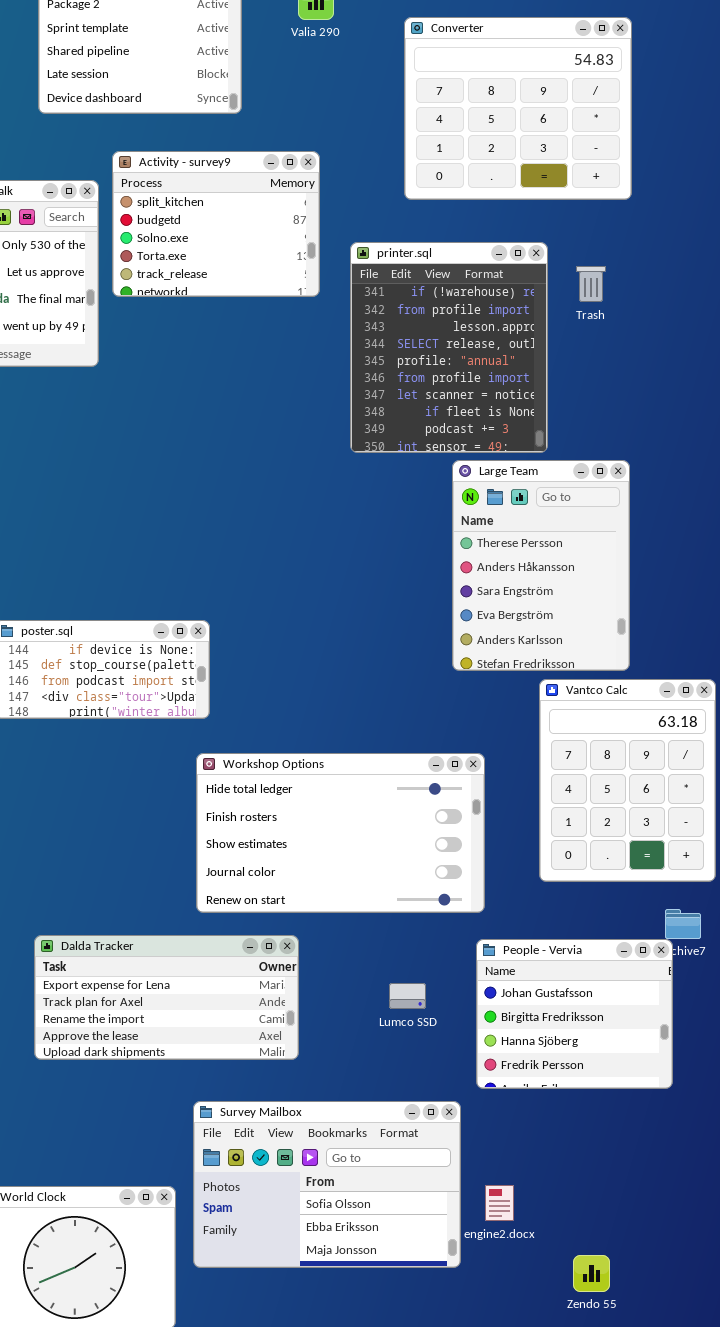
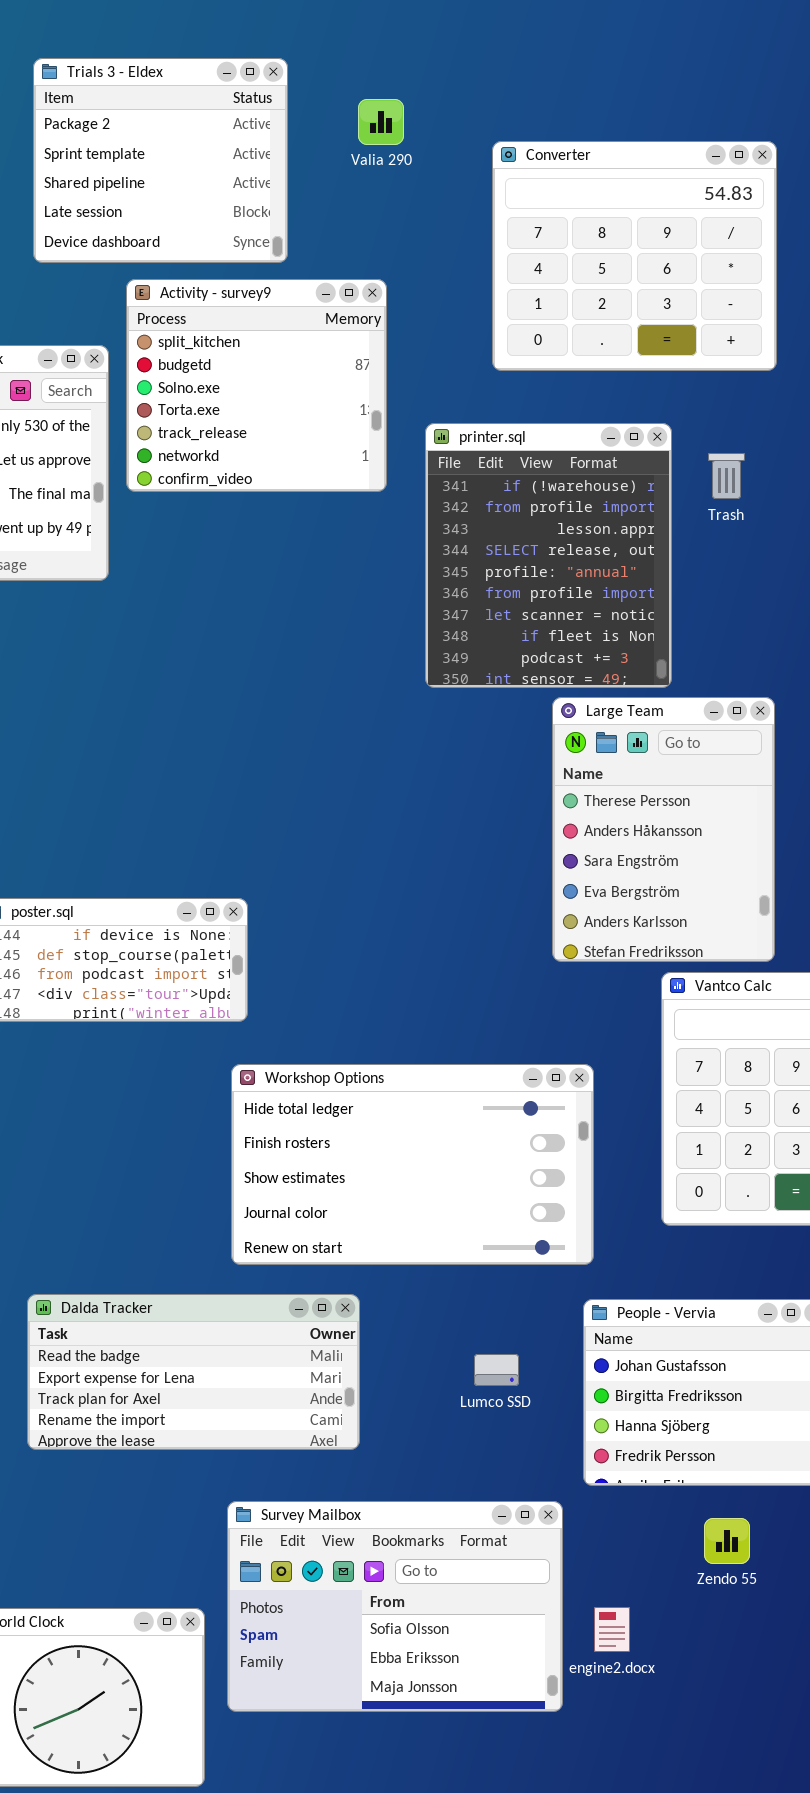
Activity - survey9: [112,151,320,297] -> [126,279,387,492], resized
Dalda Tracker: [34,935,299,1060] -> [27,1294,360,1450], scrolled up 1 row
Zendo 55: [573,1255,610,1292] -> [704,1518,750,1564], moved

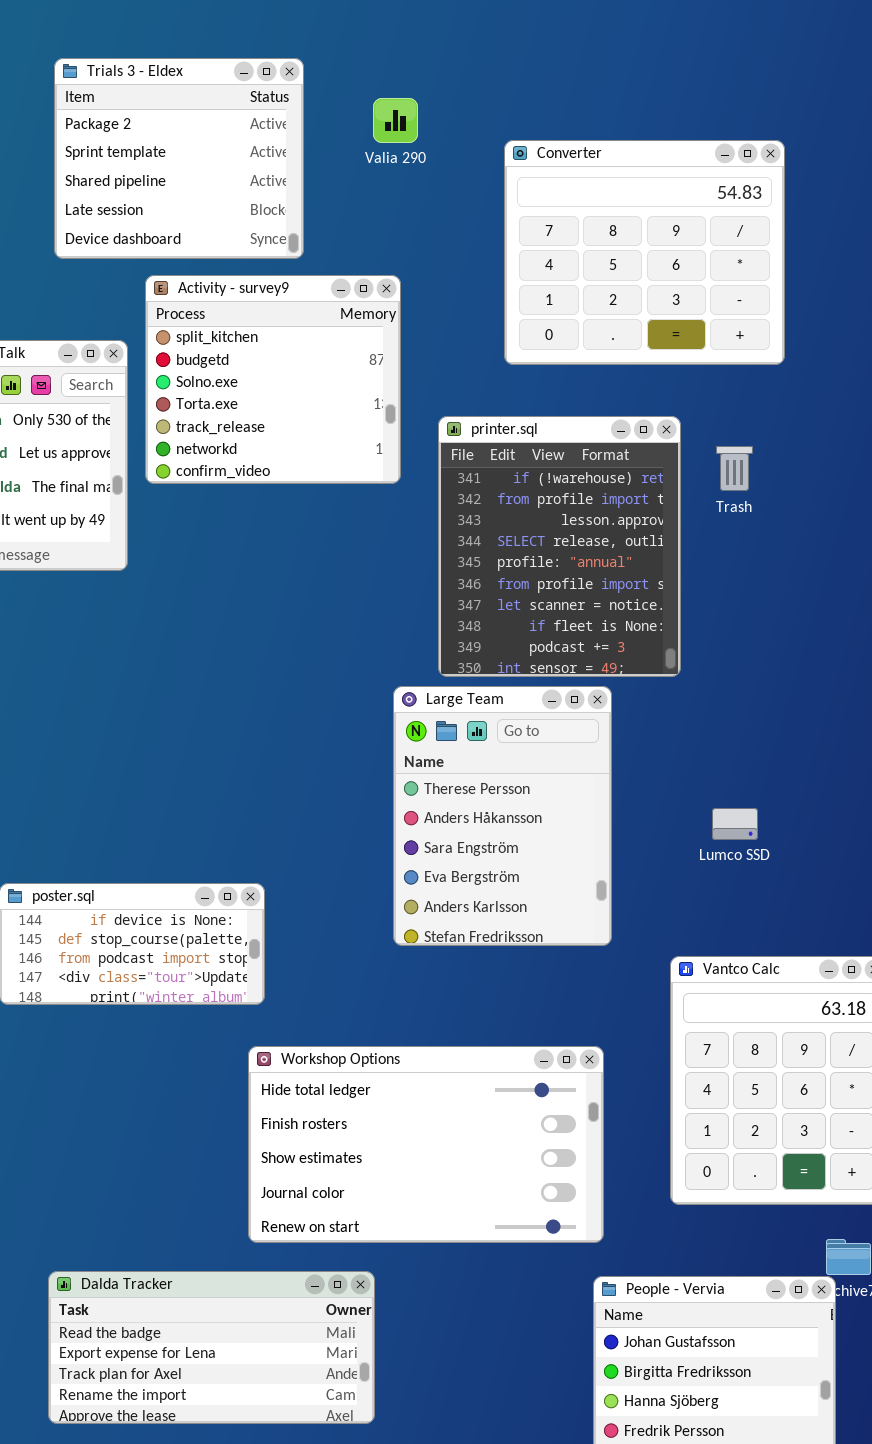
Large Team: [552,697,775,962] -> [393,686,612,946], moved
Lumco SSD: [474,1354,519,1386] -> [712,808,758,840], moved

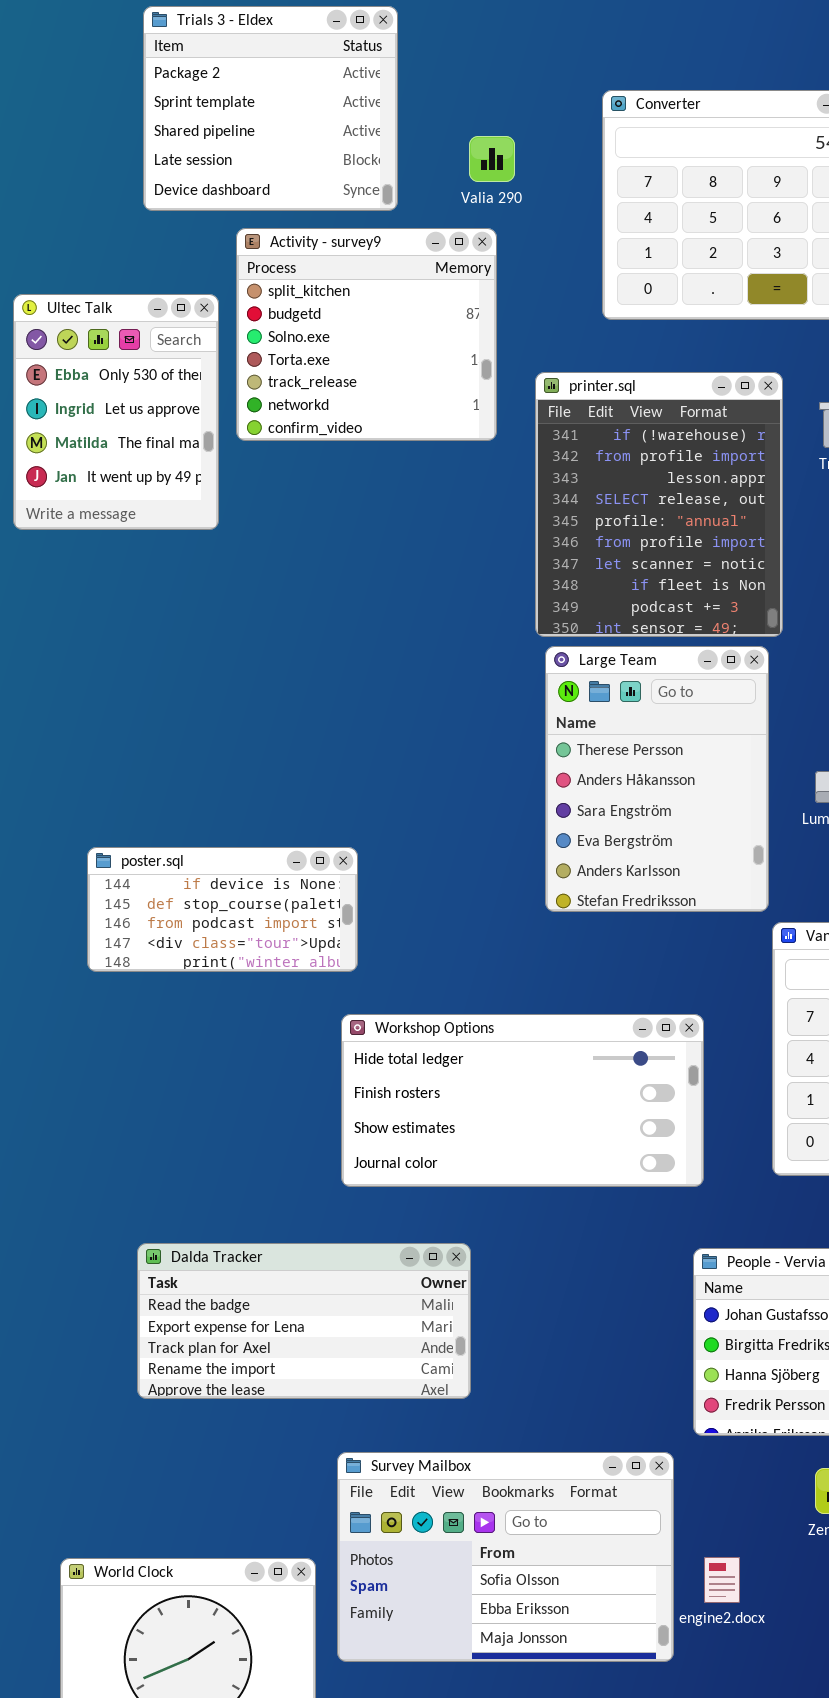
Valia 290: [373,98,418,143] -> [469,136,515,182], moved
Large Team: [393,686,612,946] -> [545,646,769,912], moved
Workshop Options: [248,1046,604,1243] -> [341,1014,704,1187], resized

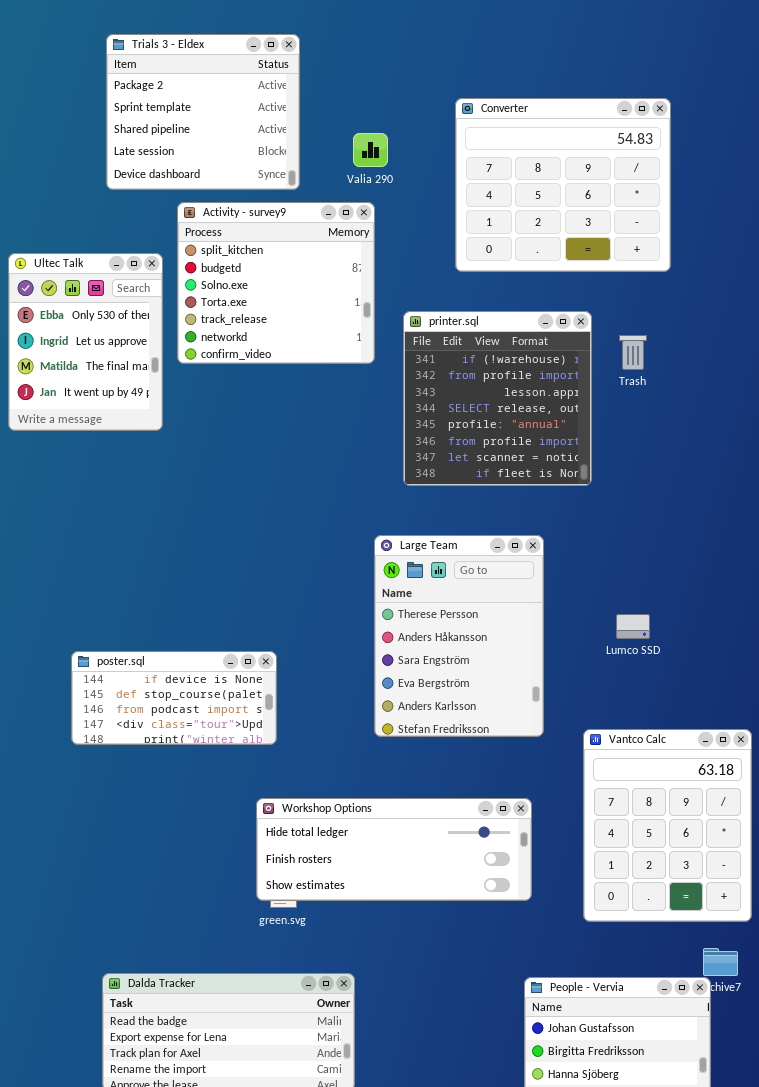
printer.sql: [535,372,783,637] -> [403,311,592,486], resized
Large Team: [545,646,769,912] -> [374,535,544,737], moved
poster.sql: [87,847,358,972] -> [71,651,277,745], moved
Workshop Options: [341,1014,704,1187] -> [256,798,532,901], resized

